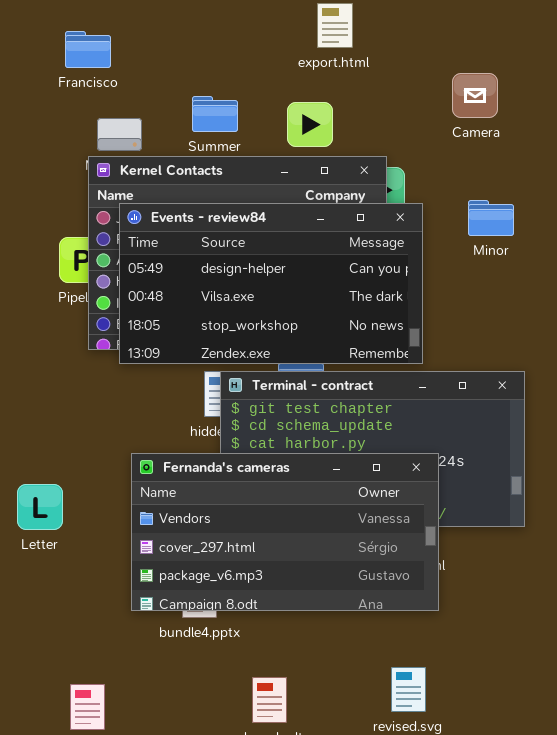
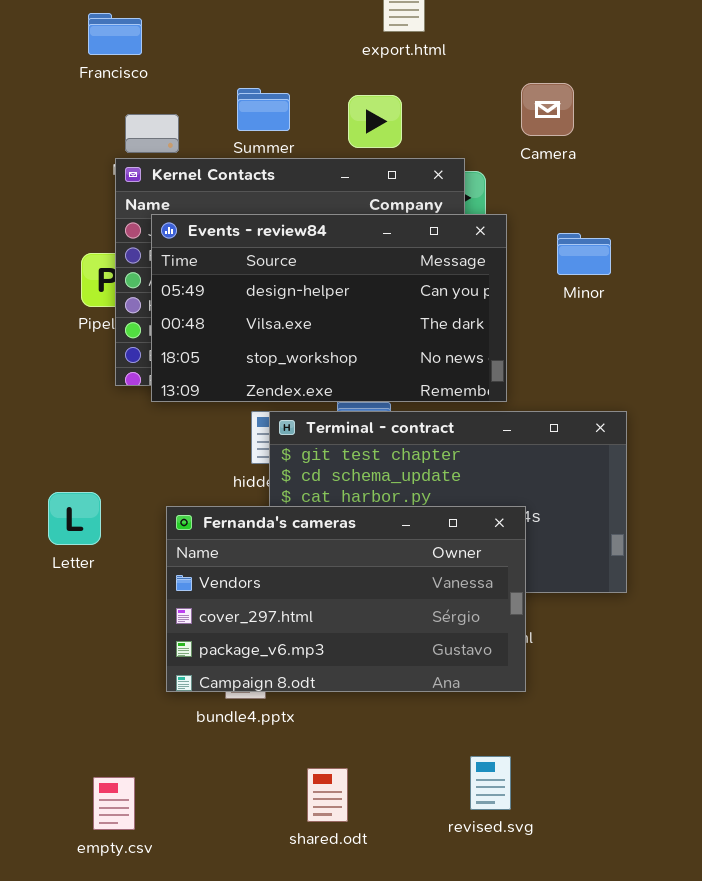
Camera: [452,73,498,118] -> [521,83,574,136], moved
Minor: [468,200,514,236] -> [557,233,611,275], moved
Letter: [17,484,63,530] -> [48,492,101,545], moved

